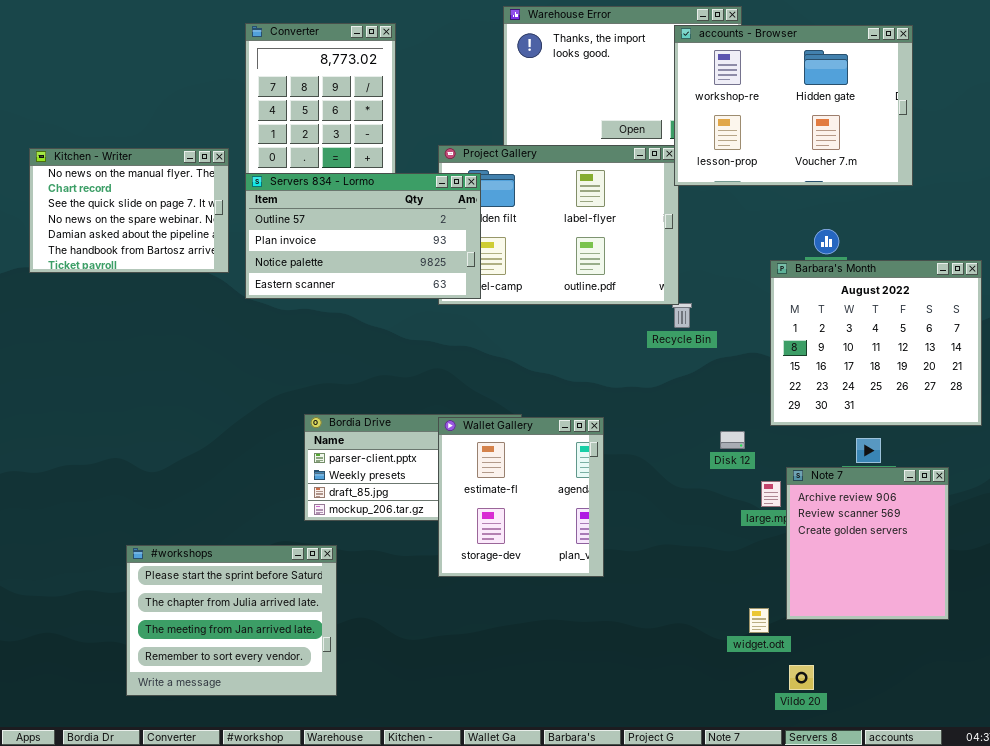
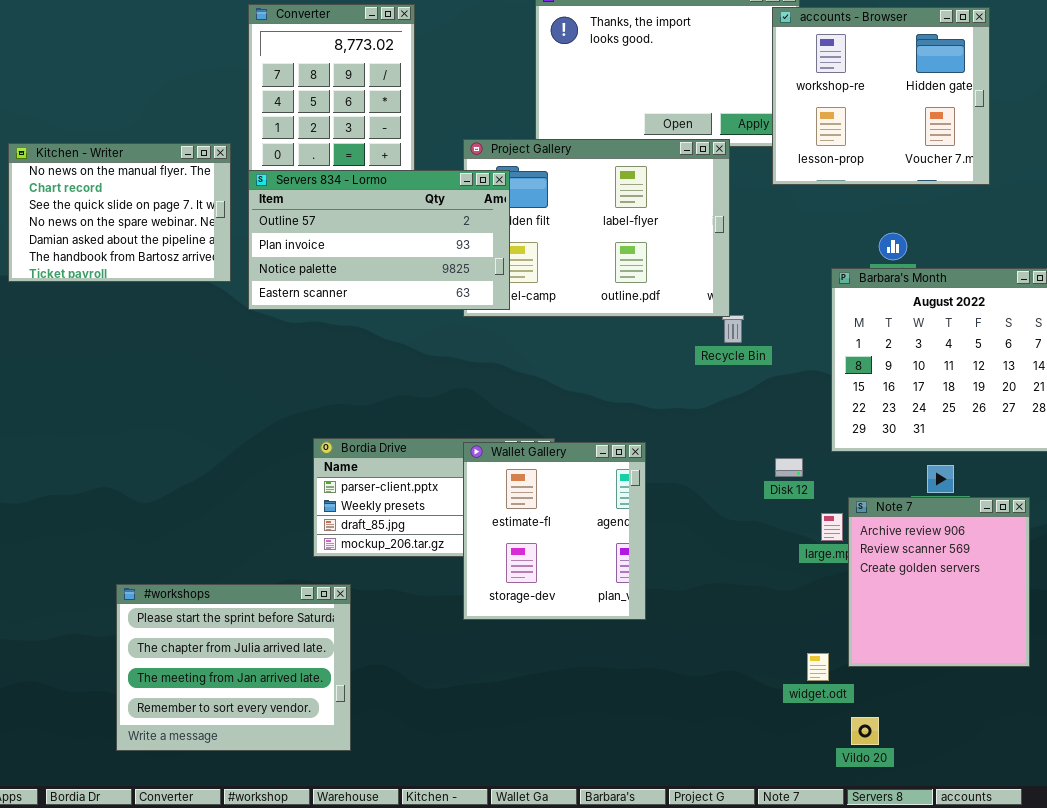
accounts - Browser: [674,25,913,186] -> [772,7,990,185], resized

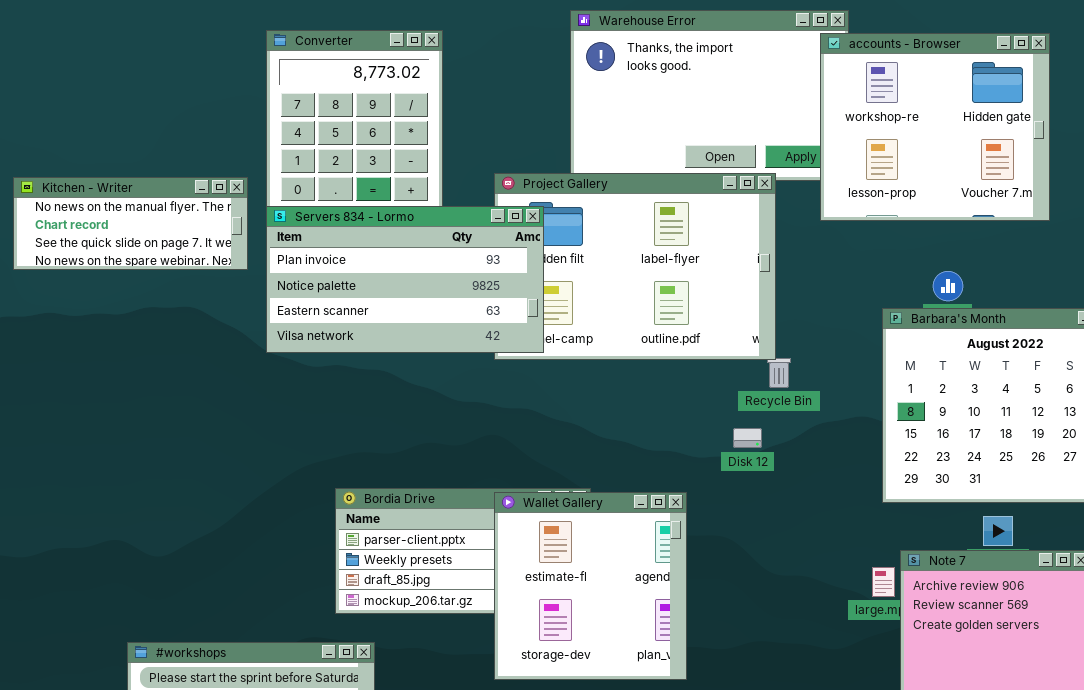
Kitchen - Writer: [8,143,231,282] -> [13,177,248,270], resized
Servers 834 - Lormo: [248,170,510,310] -> [266,206,544,353], scrolled down 1 row
Disk 12: [775,458,803,477] -> [733,428,762,448], moved

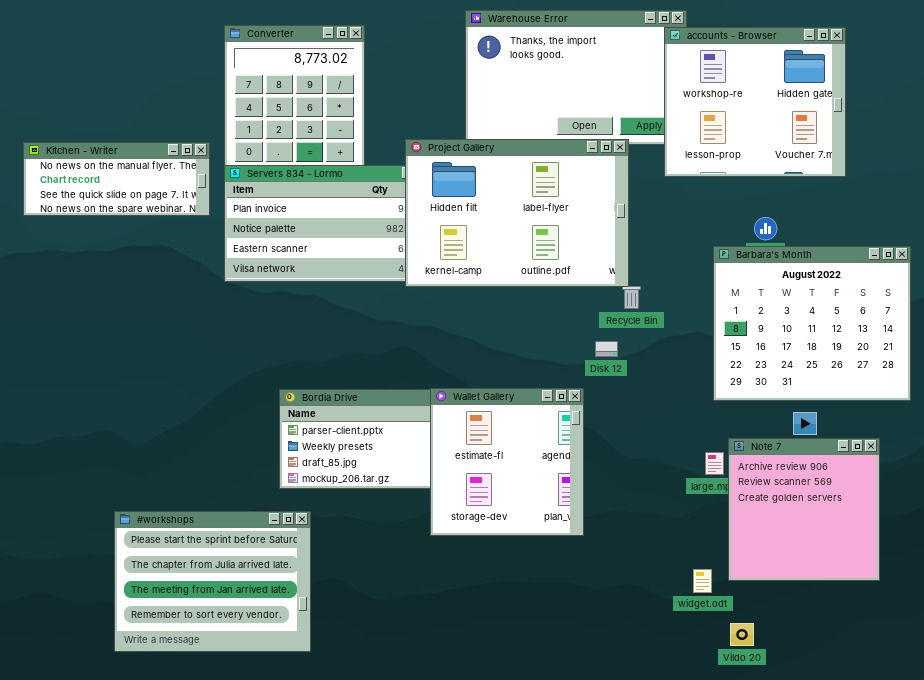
Project Gallery: [494,173,776,360] -> [405,139,629,287], raised
Wallet Gallery: [494,492,687,680] -> [430,388,584,536], moved

